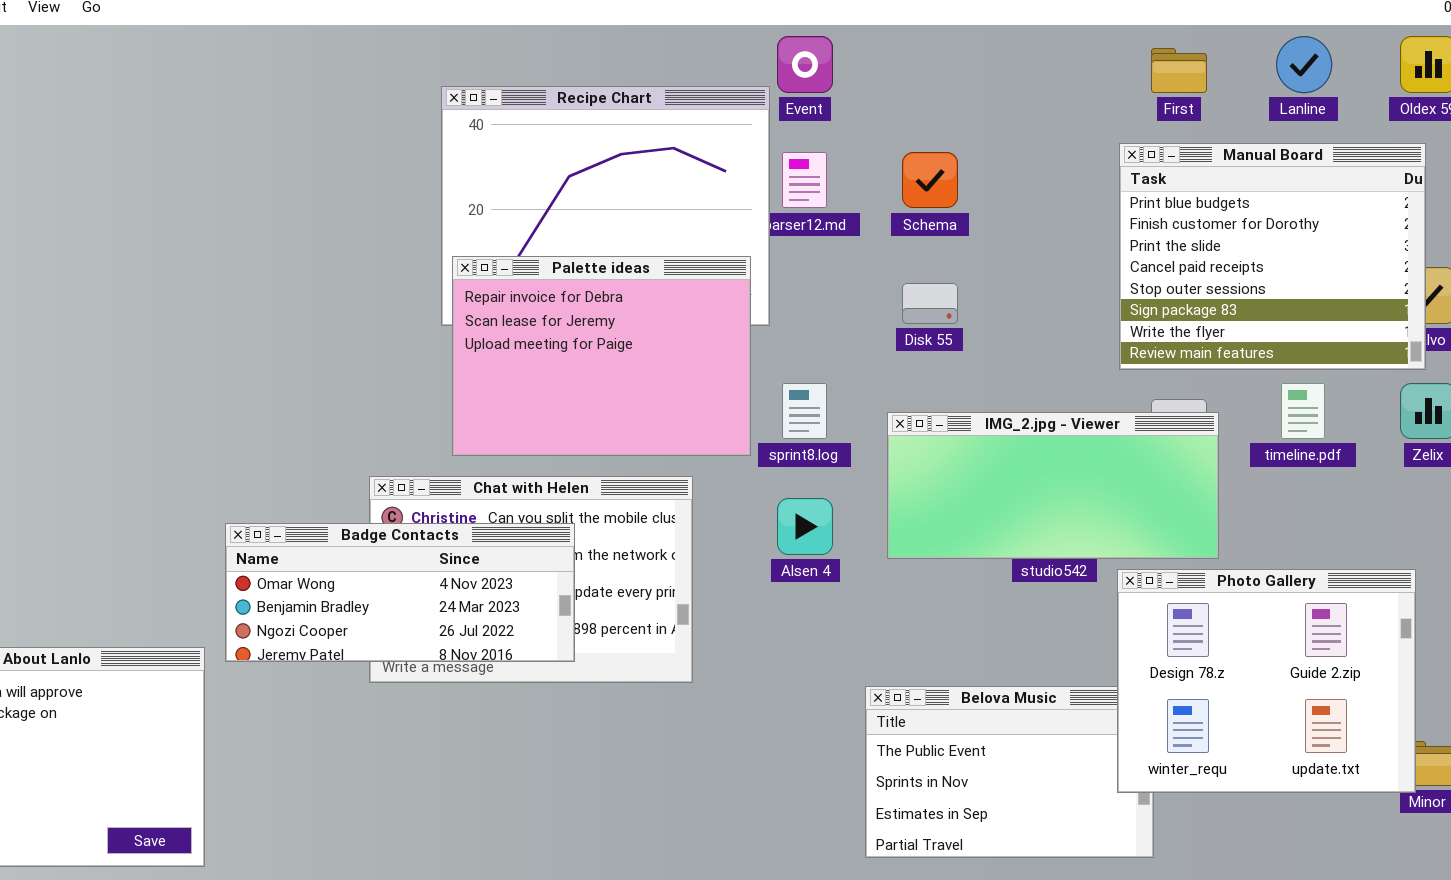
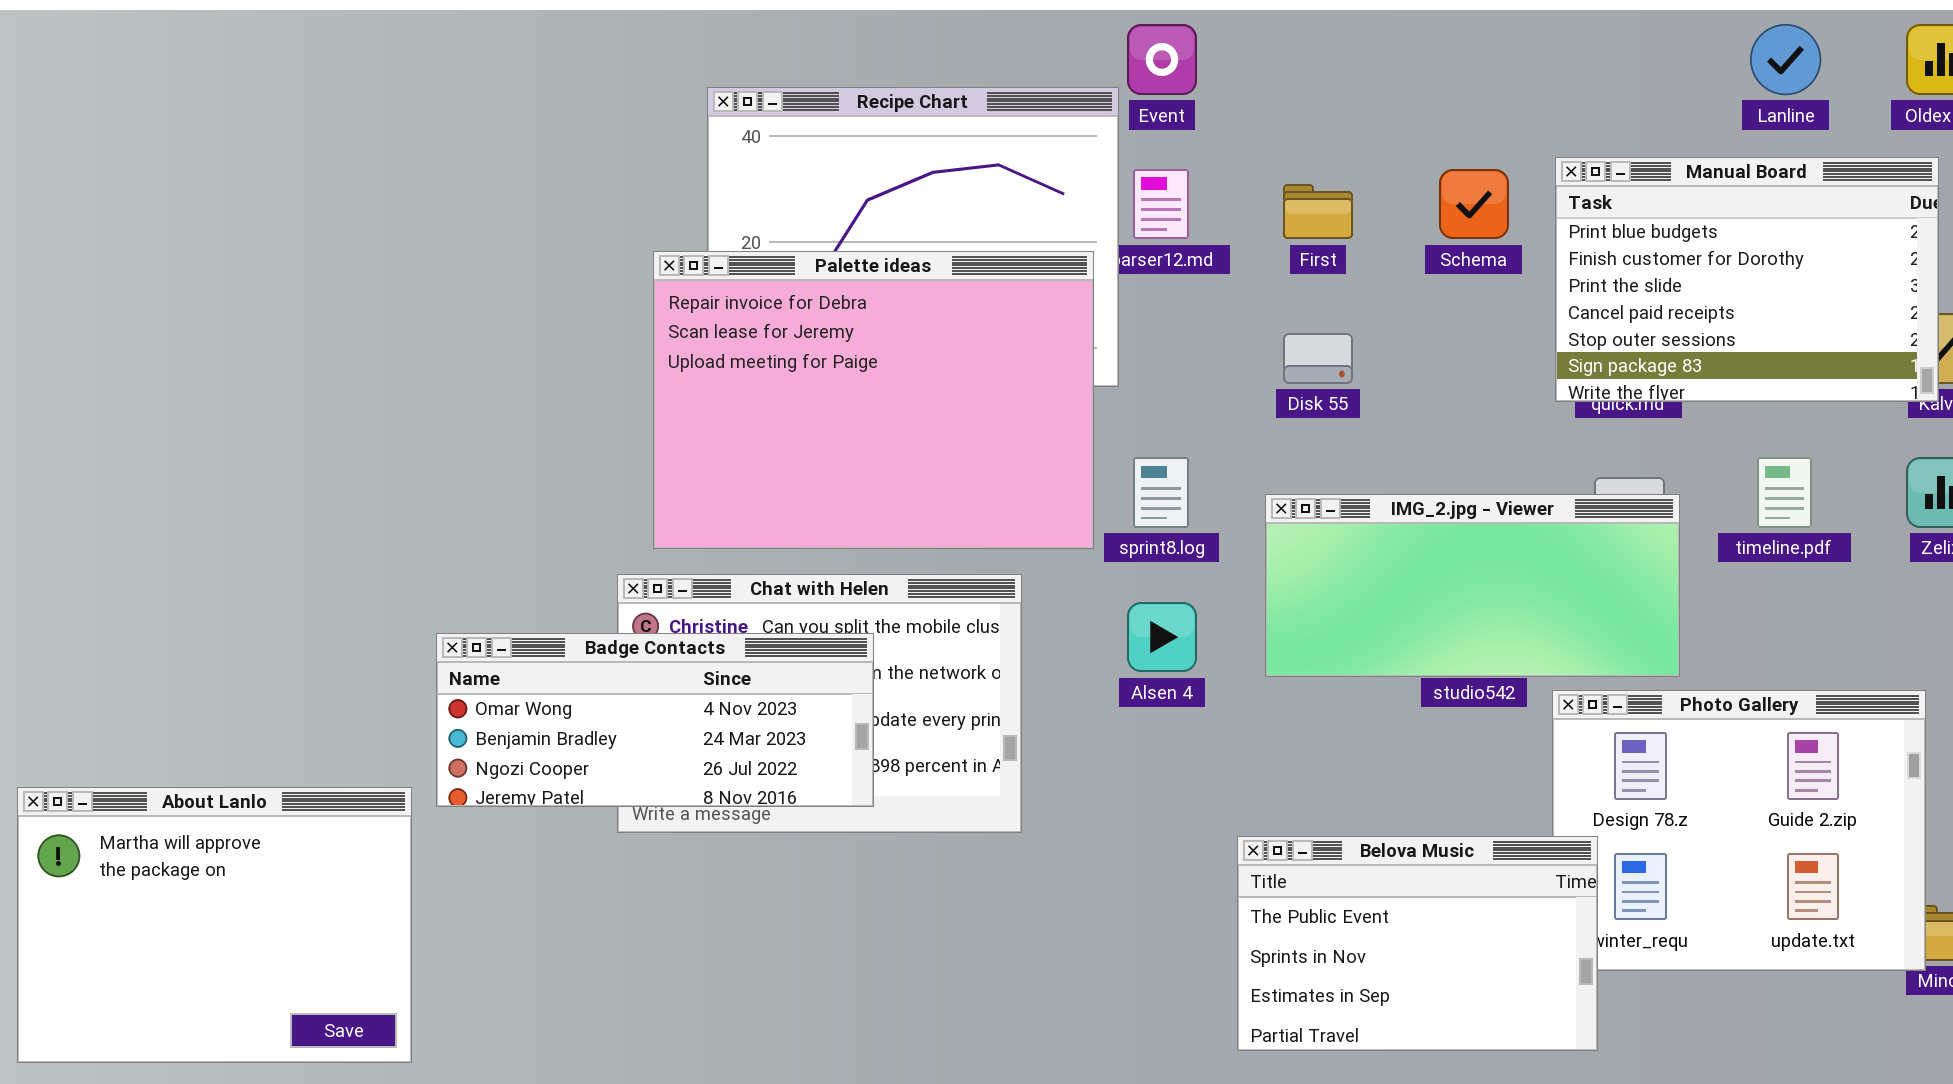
First: [1151,48,1207,93] -> [1283,184,1353,239], moved
Manual Board: [1119,143,1426,370] -> [1555,157,1939,402], resized
Schema: [902,152,958,208] -> [1439,169,1509,239], moved
Palette ideas: [452,256,751,456] -> [653,251,1094,549], resized
Belova Music: [865,686,1154,858] -> [1237,836,1598,1051], raised

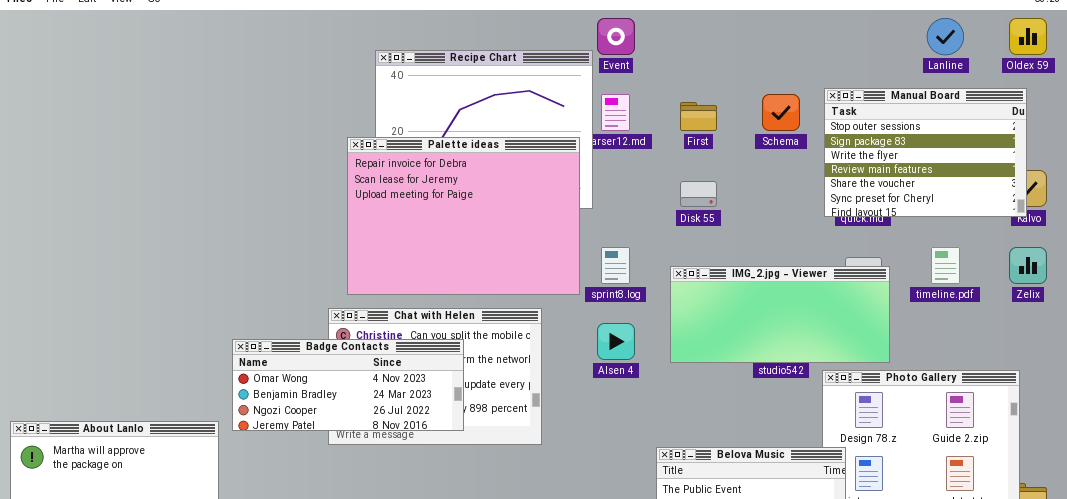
Manual Board: [1555,157,1939,402] -> [824,88,1027,217], scrolled down 4 rows

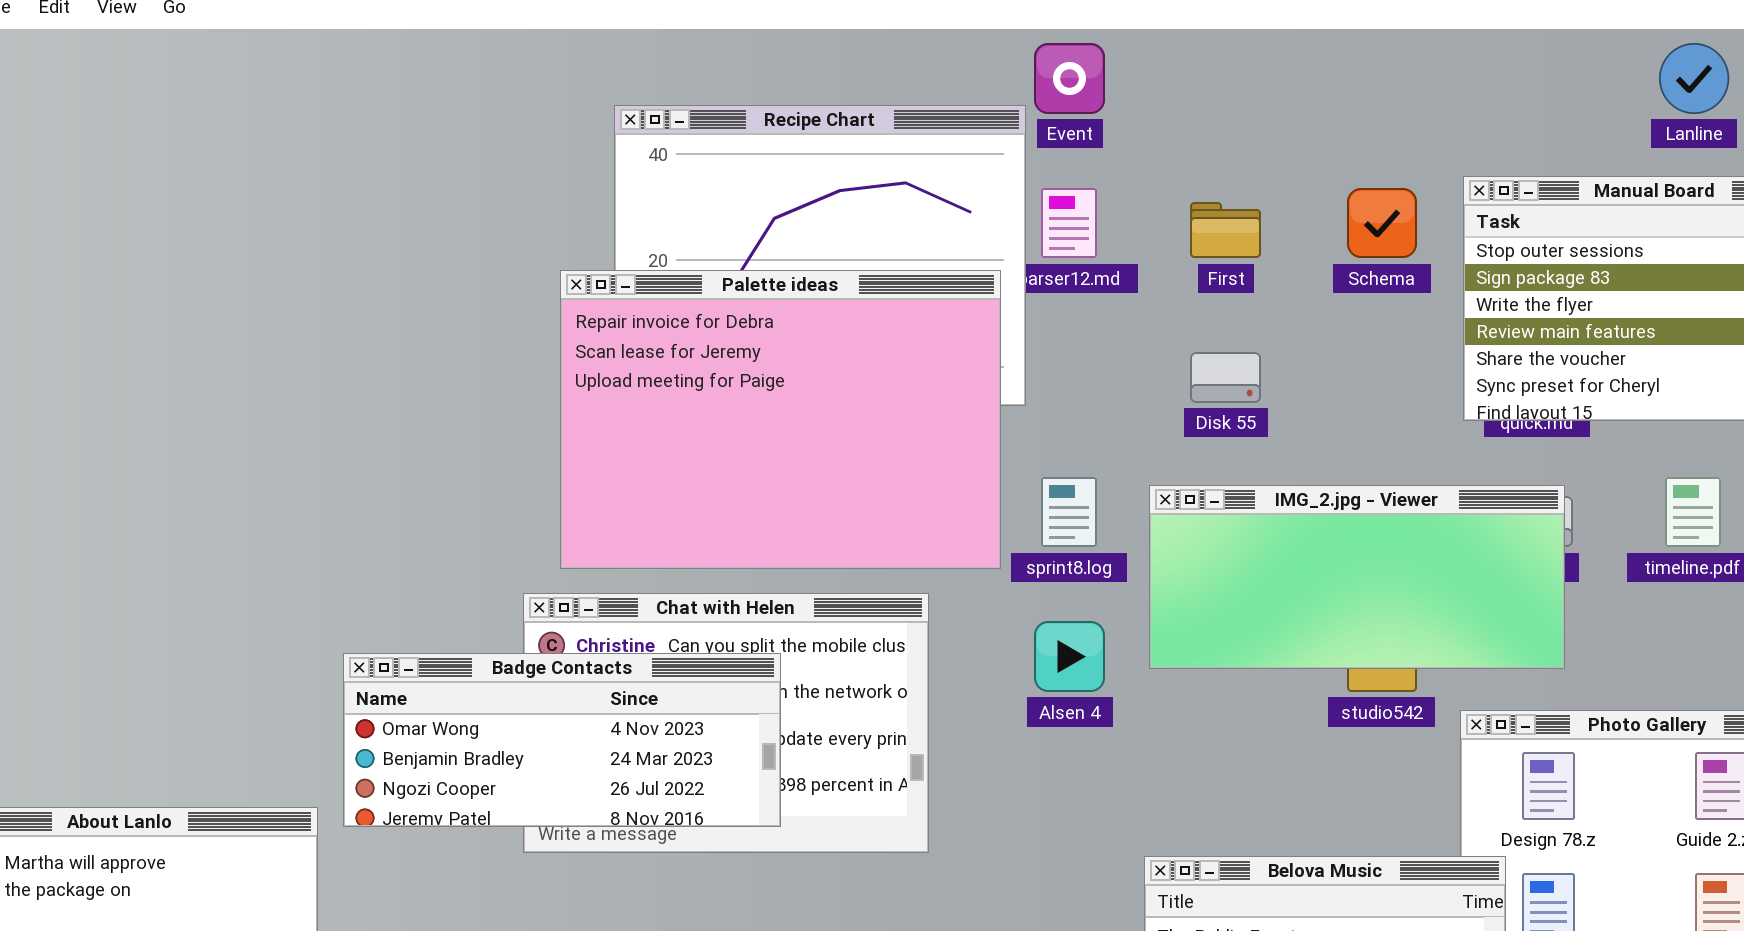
IMG_2.jpg - Viewer: [670,266,890,363] -> [1149,485,1565,669], moved

